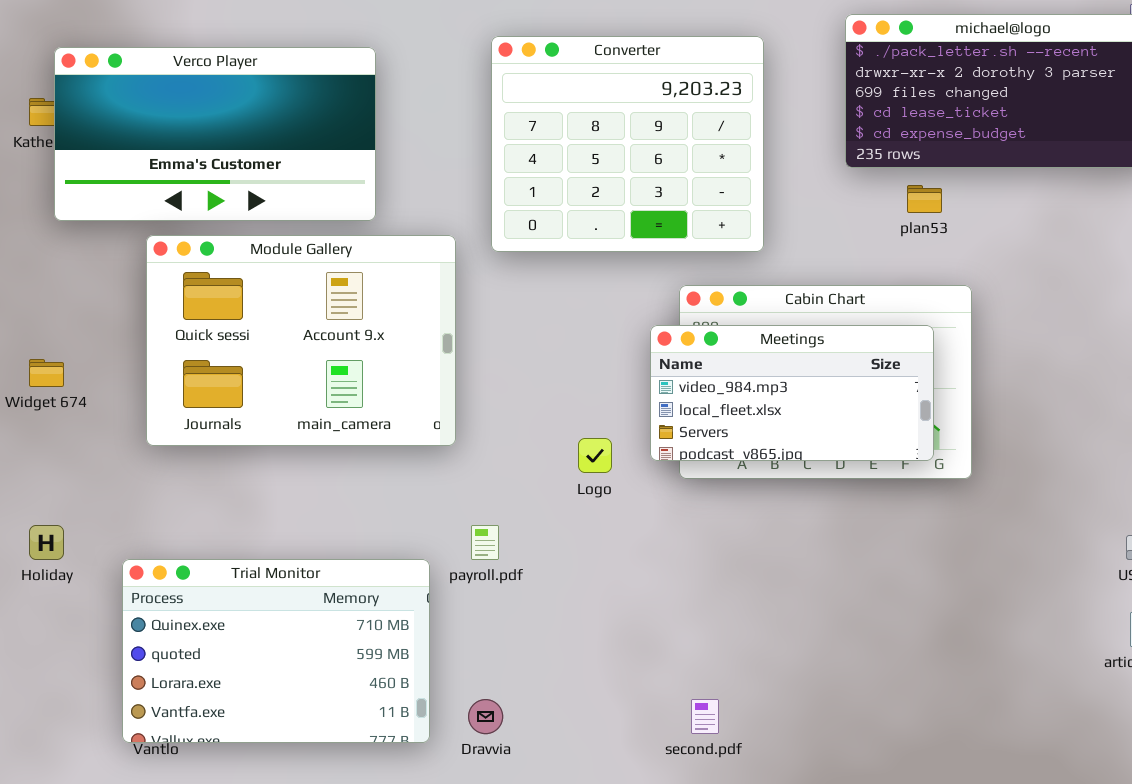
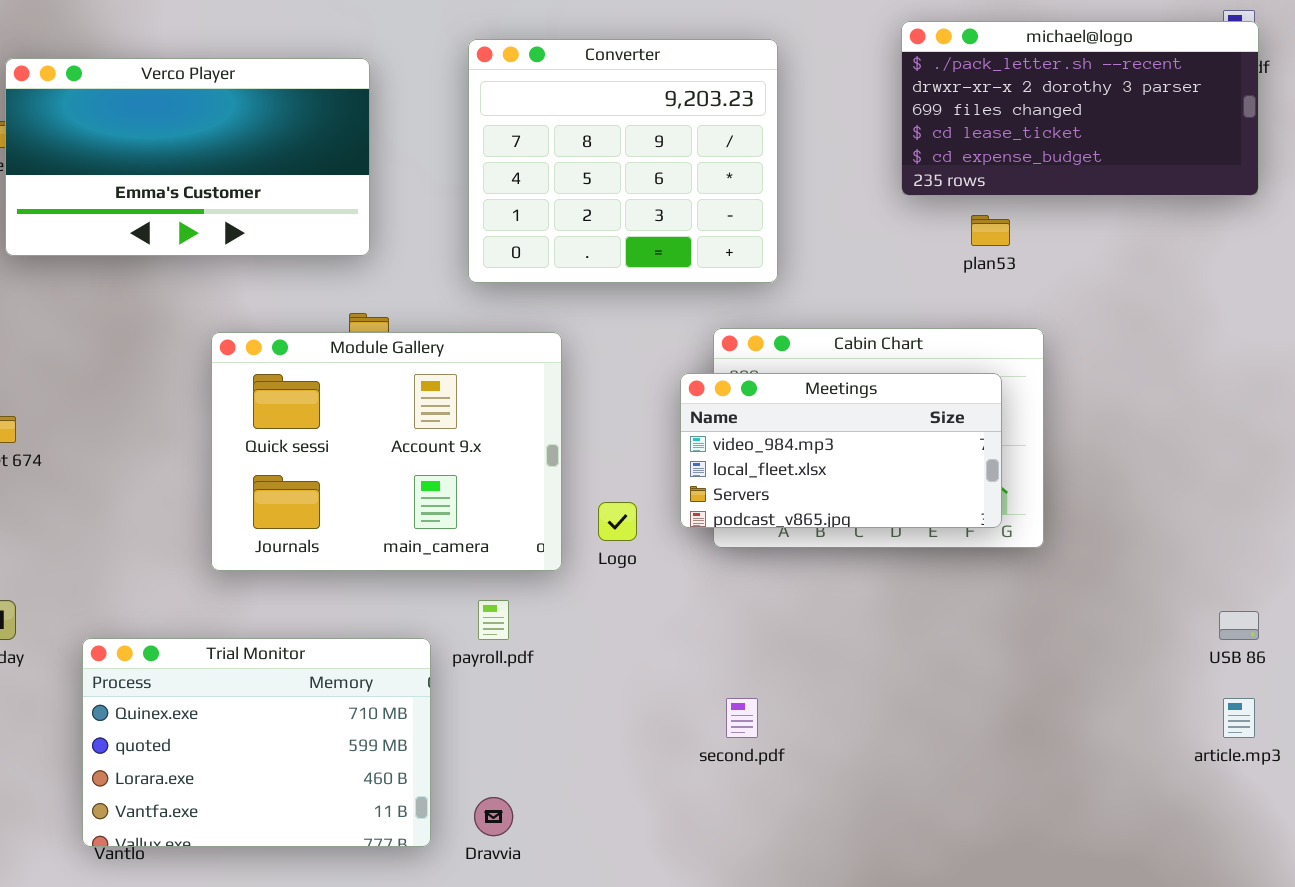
Converter: [491,36,764,252] -> [468,39,778,283], moved
Module Gallery: [146,235,456,446] -> [211,332,562,571], moved
second.pdf: [691,699,719,734] -> [726,698,758,738], moved

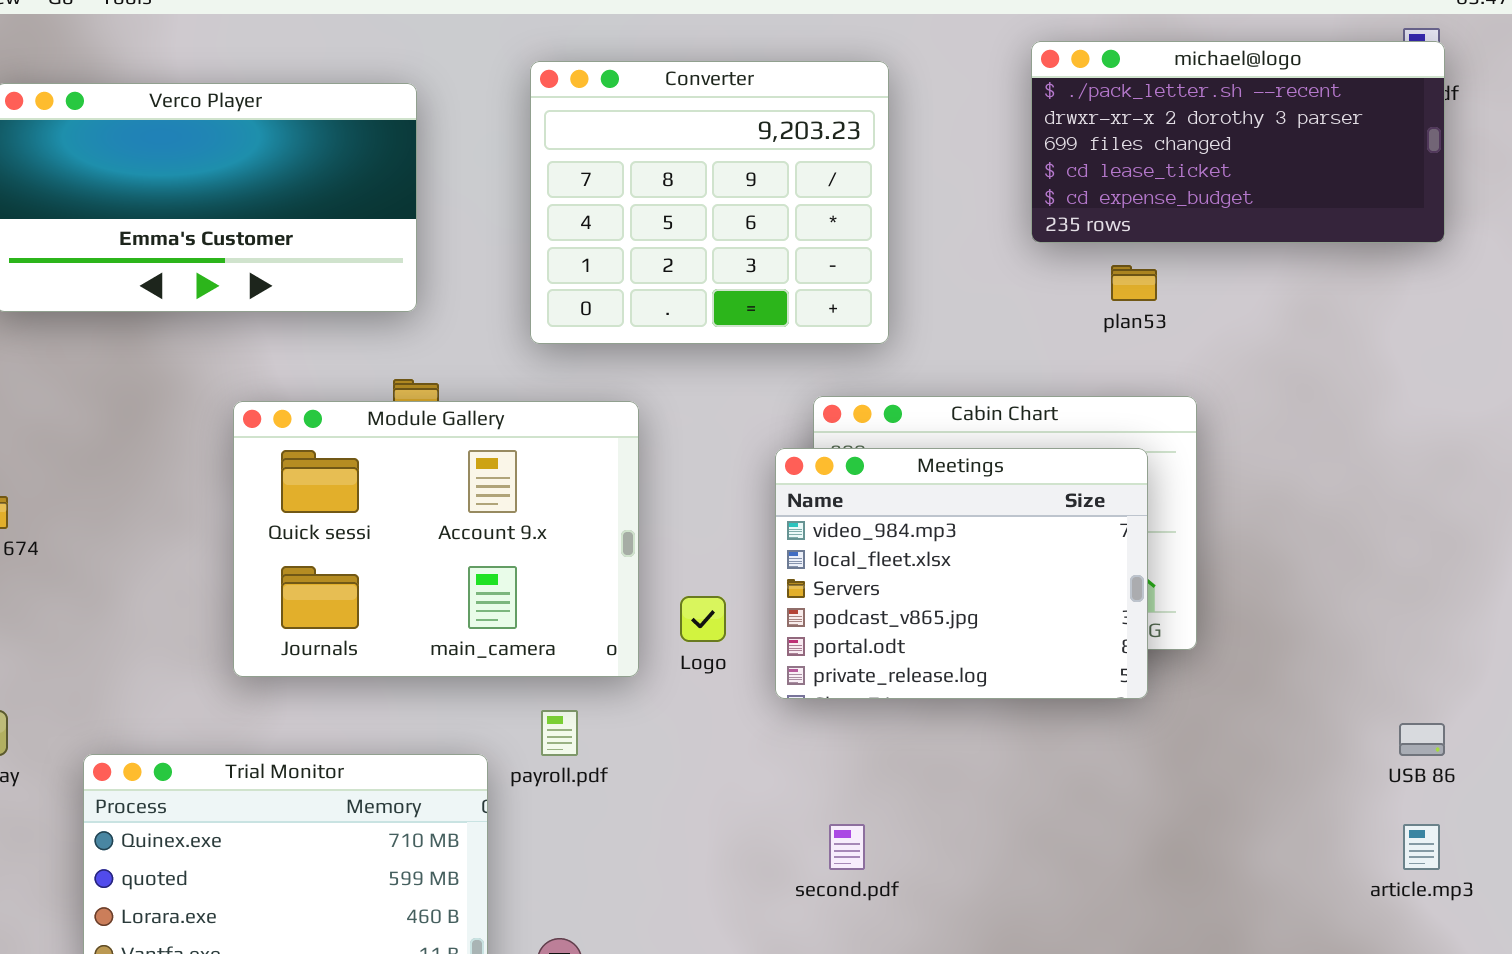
Meetings: [680,373,1002,528] -> [775,448,1148,699], resized

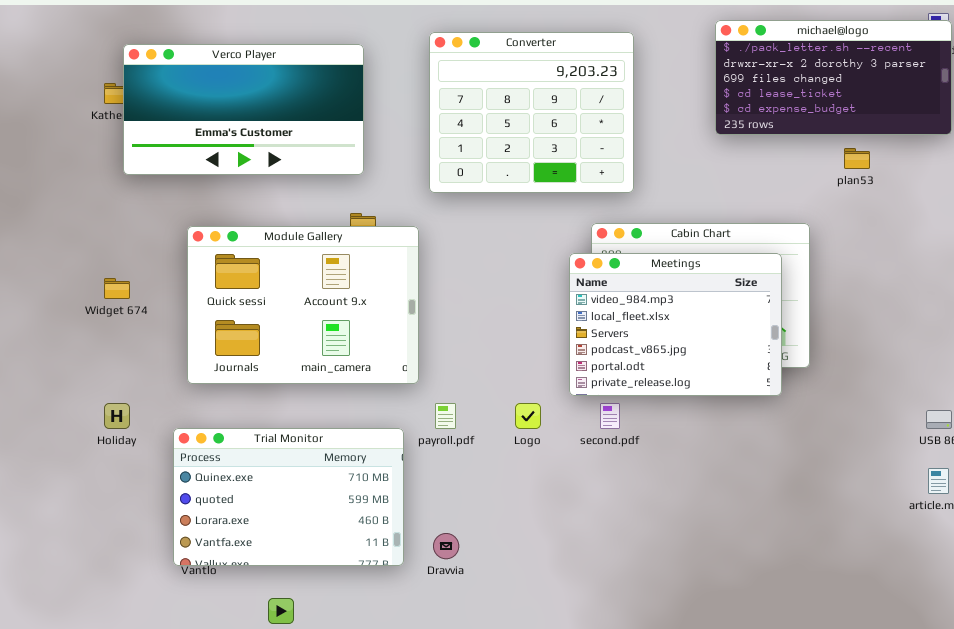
plan53: [1111,265,1157,301] -> [844,148,870,169], moved
Module Gallery: [233,401,639,677] -> [187,226,419,384], moved
Logo: [680,596,726,642] -> [515,403,541,429], moved
second.pdf: [829,824,865,870] -> [600,403,620,429], moved

